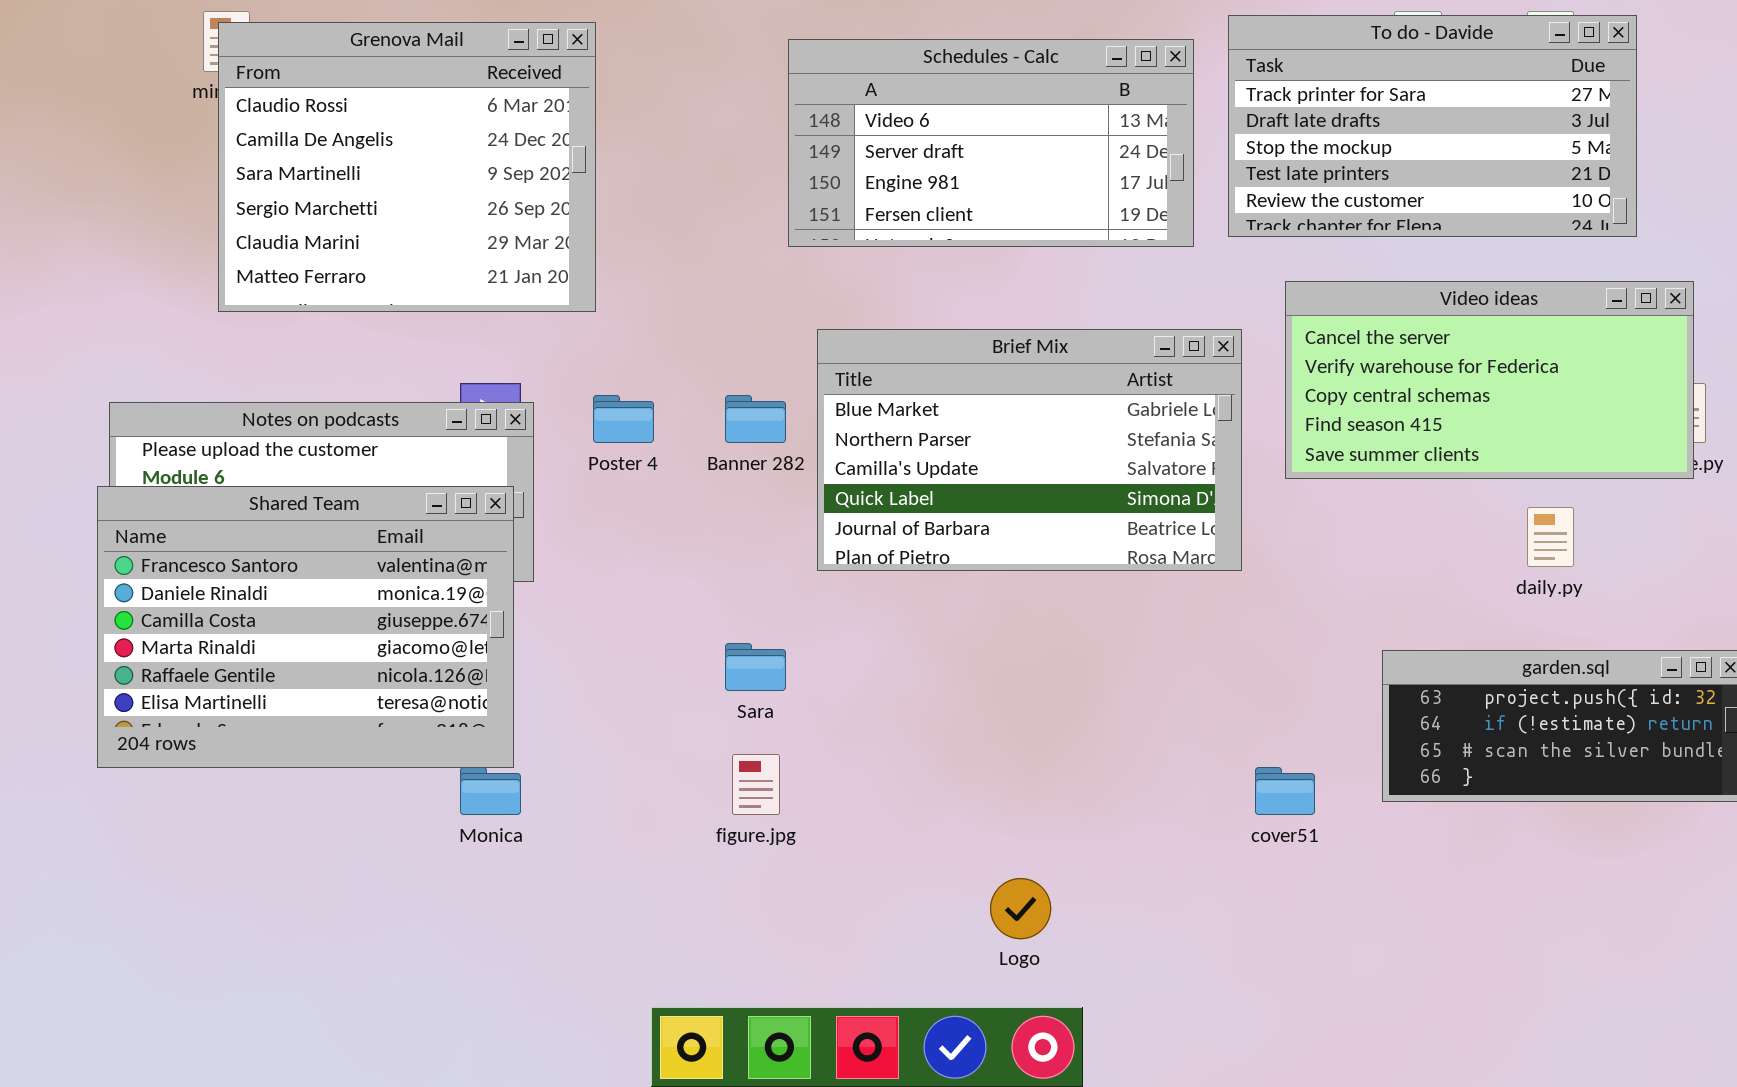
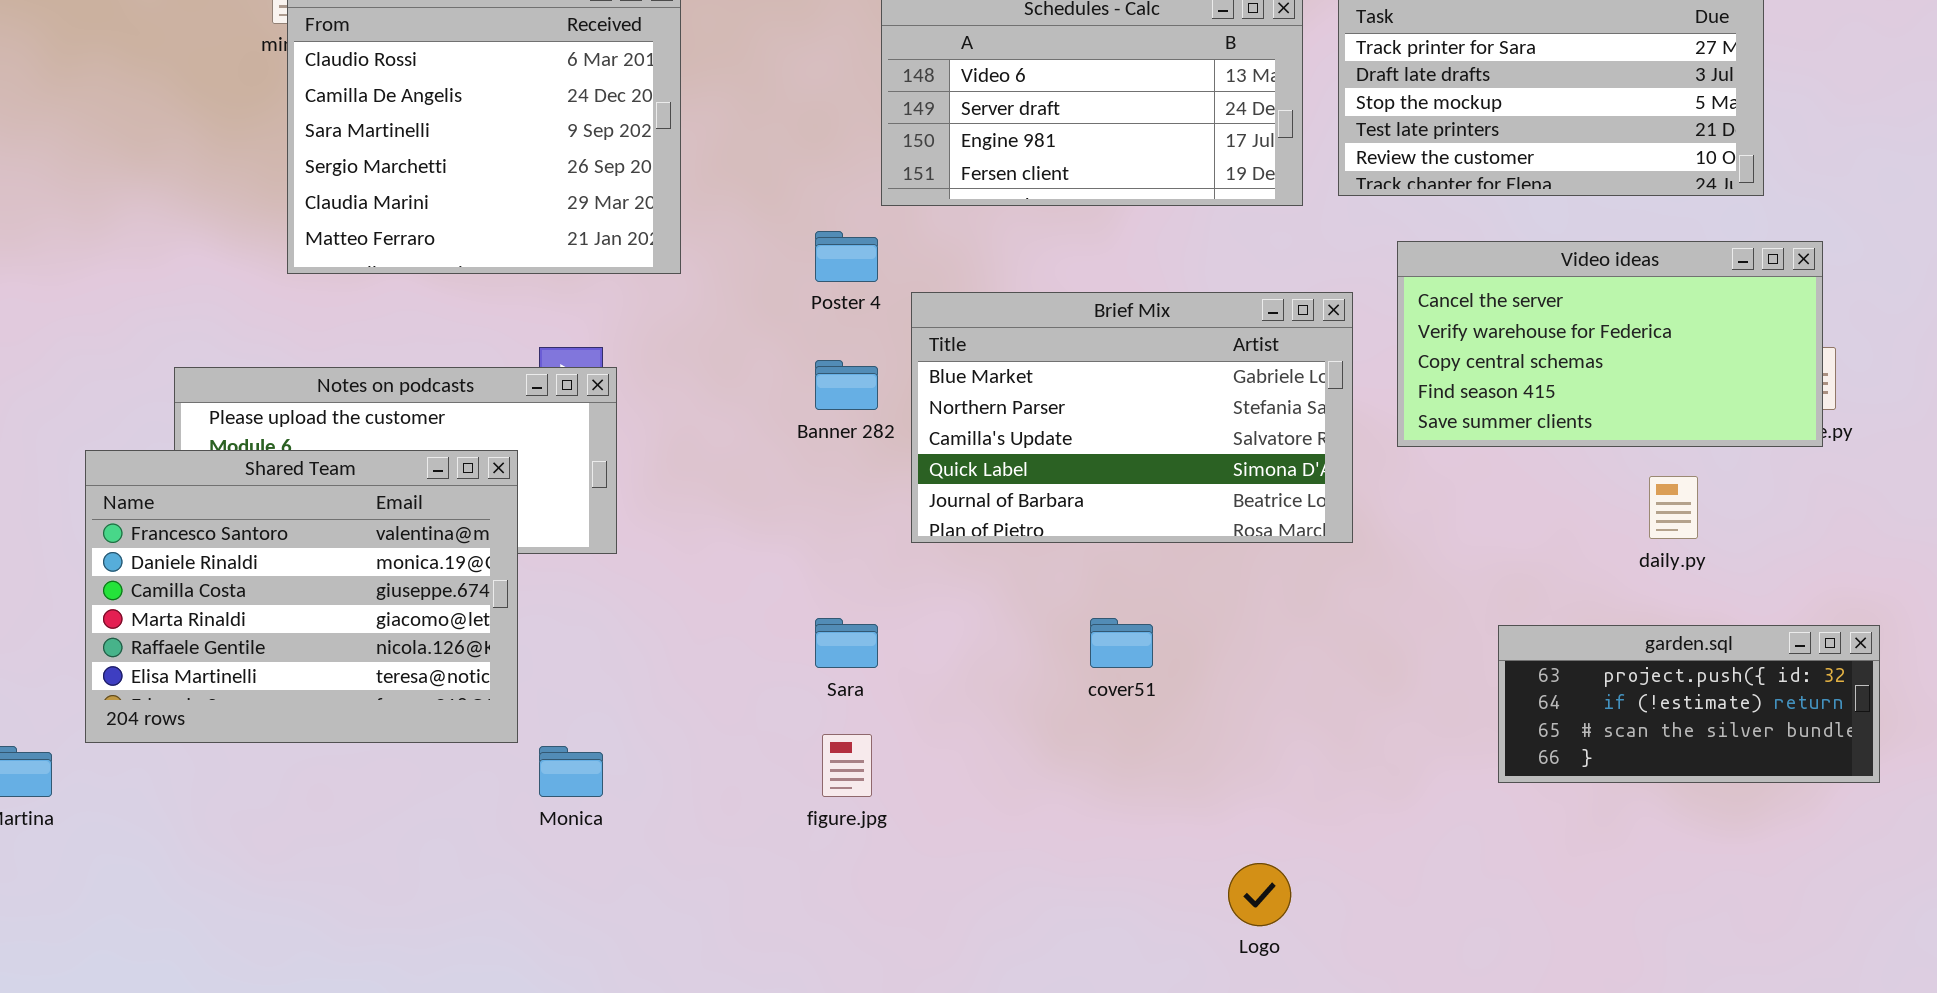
Poster 4: [593,395,654,443] -> [815,231,878,282], moved
Shared Team: [97,486,514,768] -> [85,450,518,743], moved
cover51: [1255,767,1315,815] -> [1090,618,1153,668], moved
Logo: [990,878,1051,939] -> [1228,863,1291,926], moved

